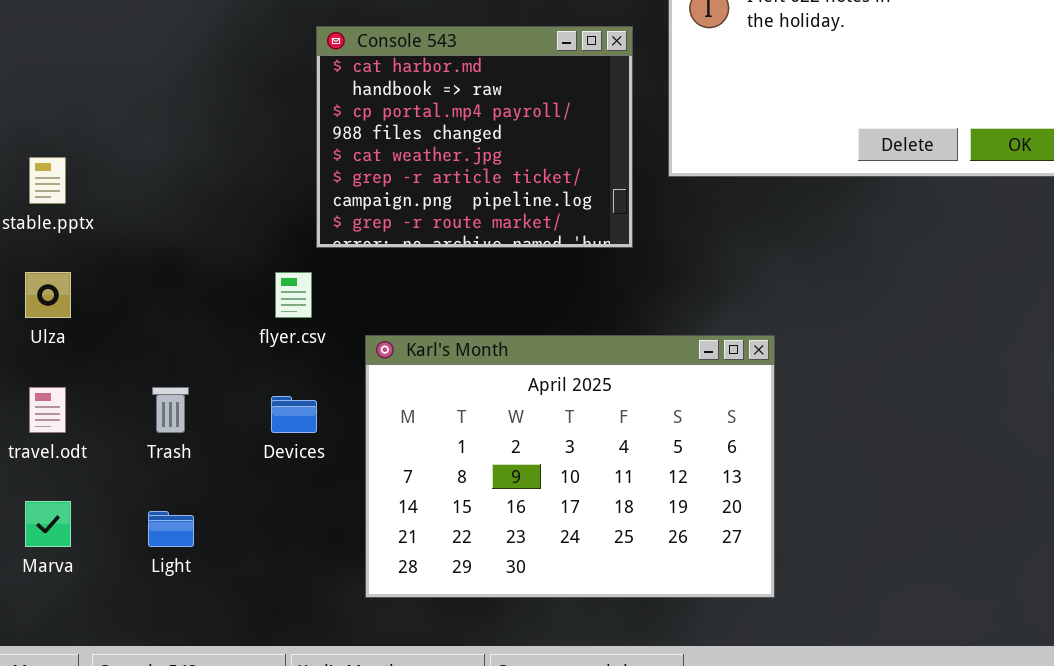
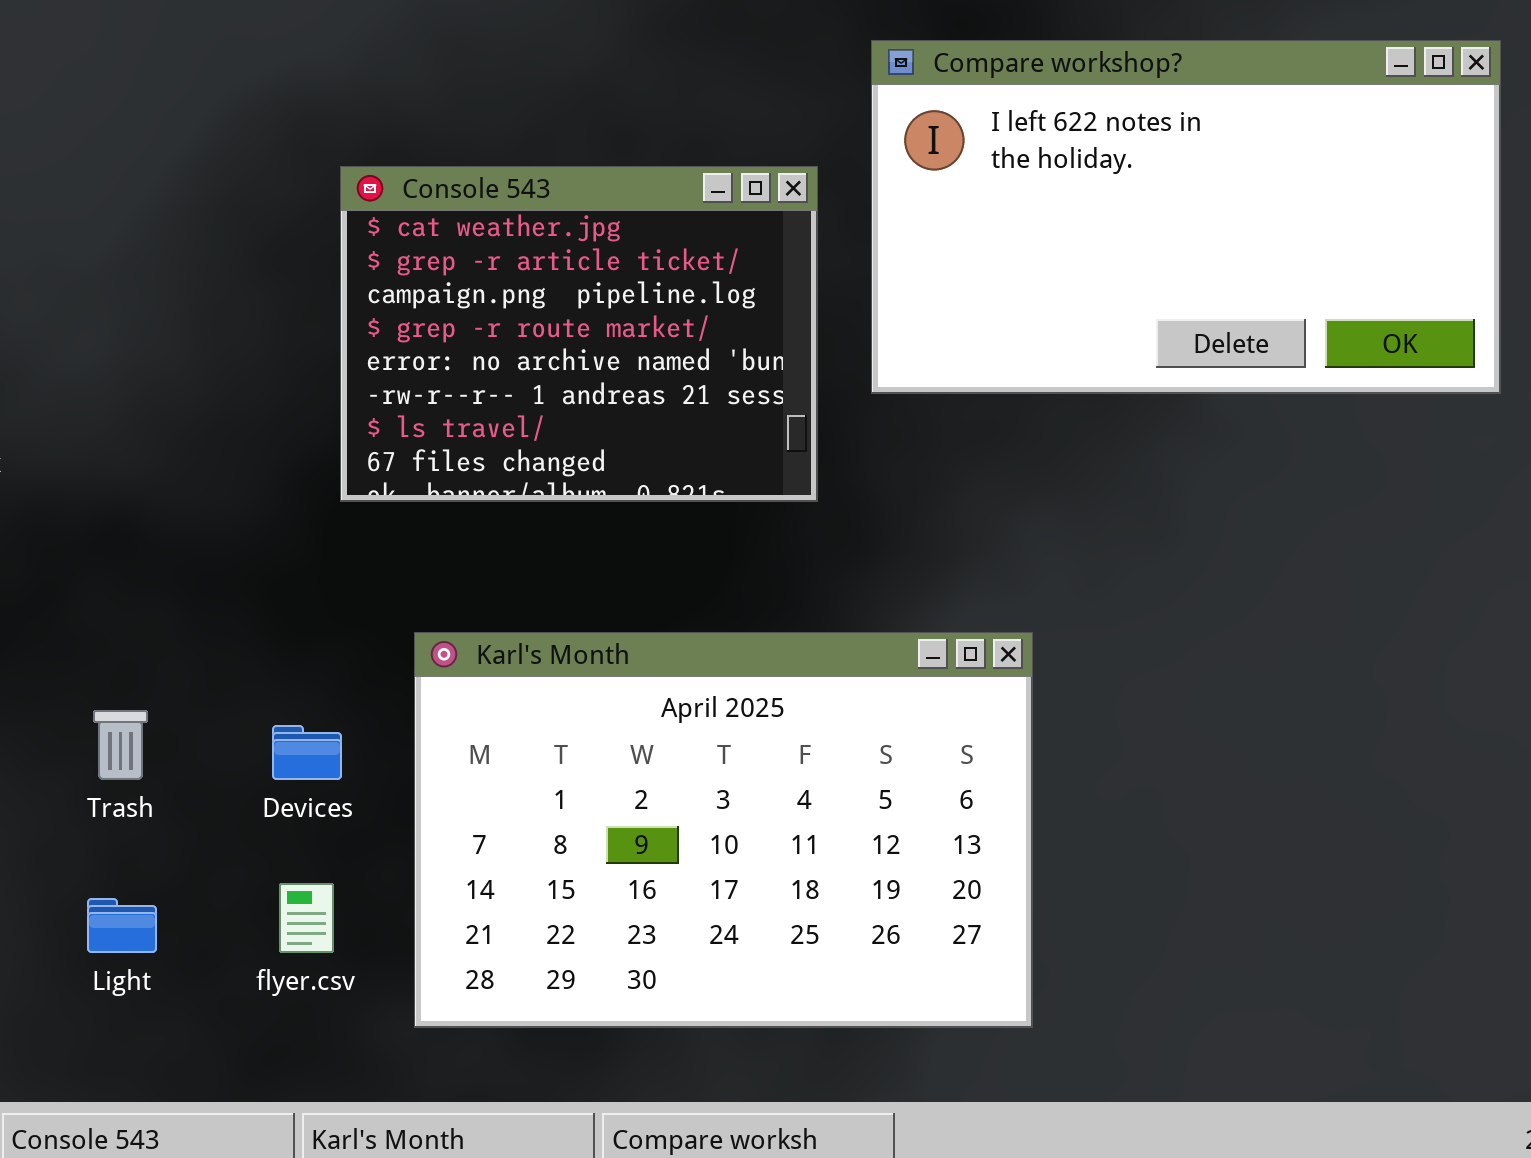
Console 543: [316,26,633,248] -> [340,166,818,502], scrolled down 4 rows
flyer.csv: [275,272,312,318] -> [279,883,334,953], moved

